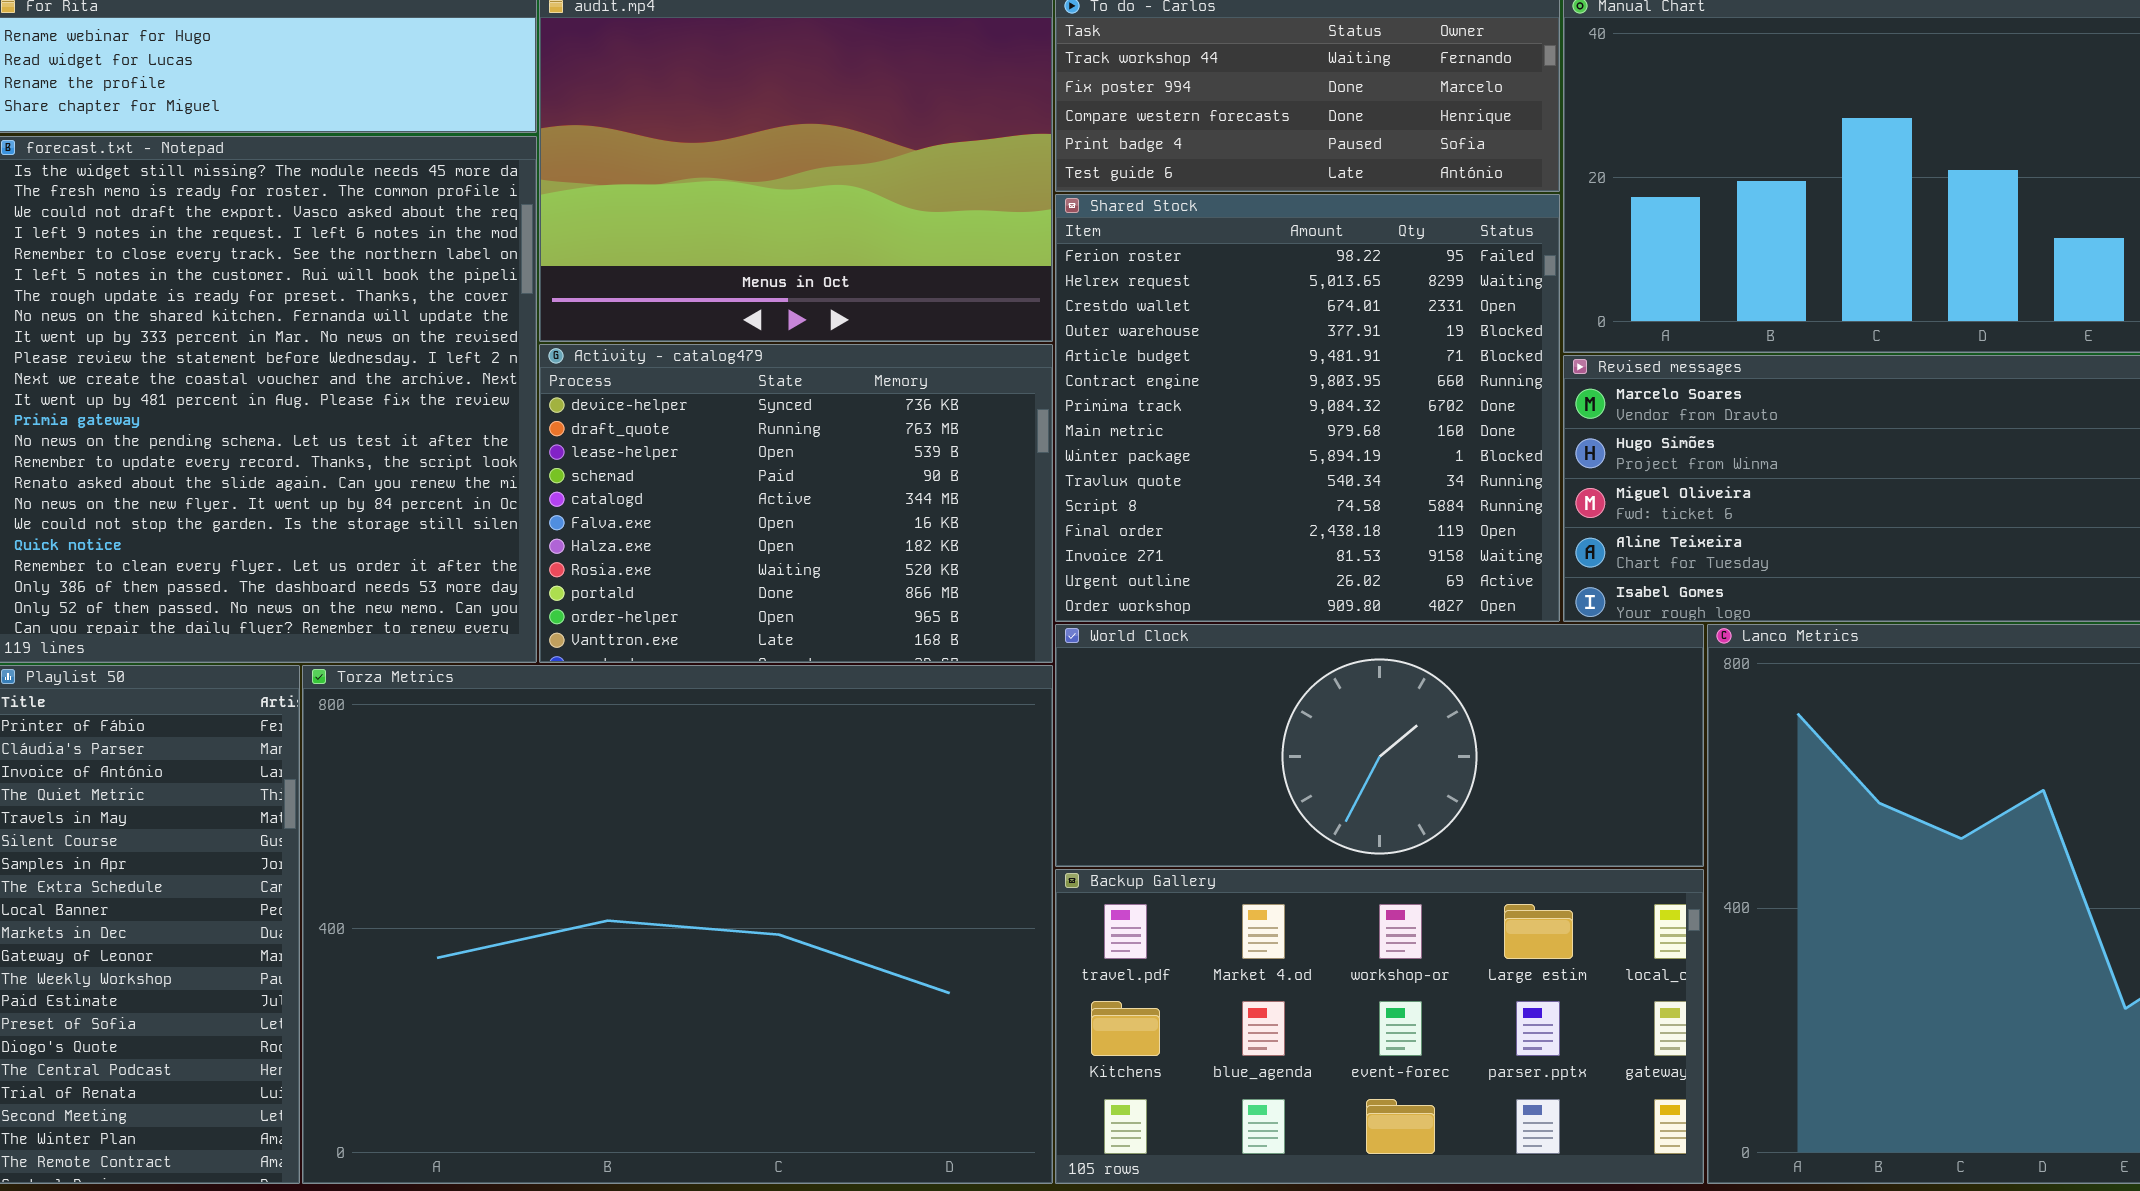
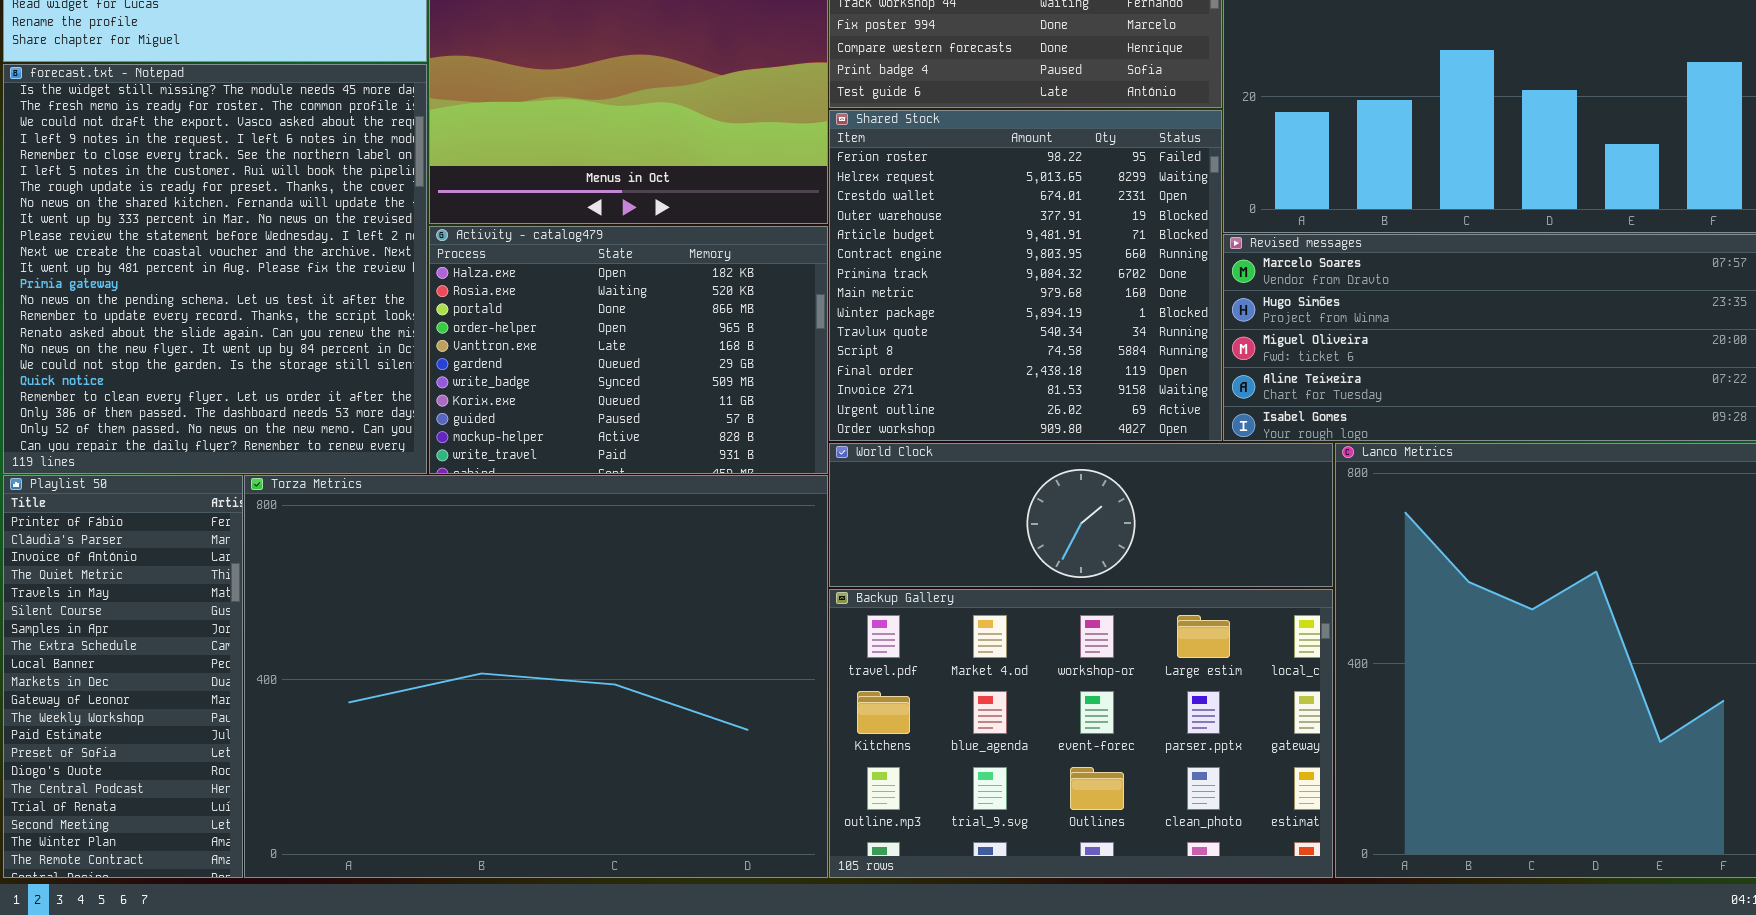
Activity - catalog479: [539,344,1053,663] -> [429,226,828,474], scrolled down 6 rows
World Clock: [1055,624,1704,867] -> [829,443,1333,587], resized
Backup Gallery: [1055,869,1704,1184] -> [829,589,1333,878], resized

